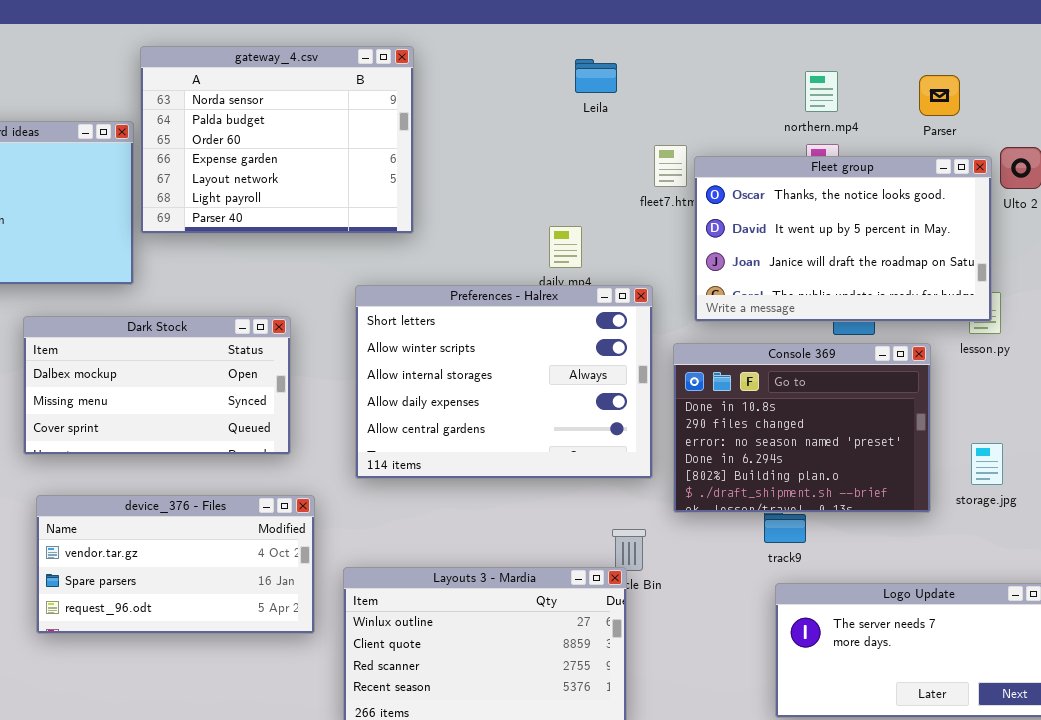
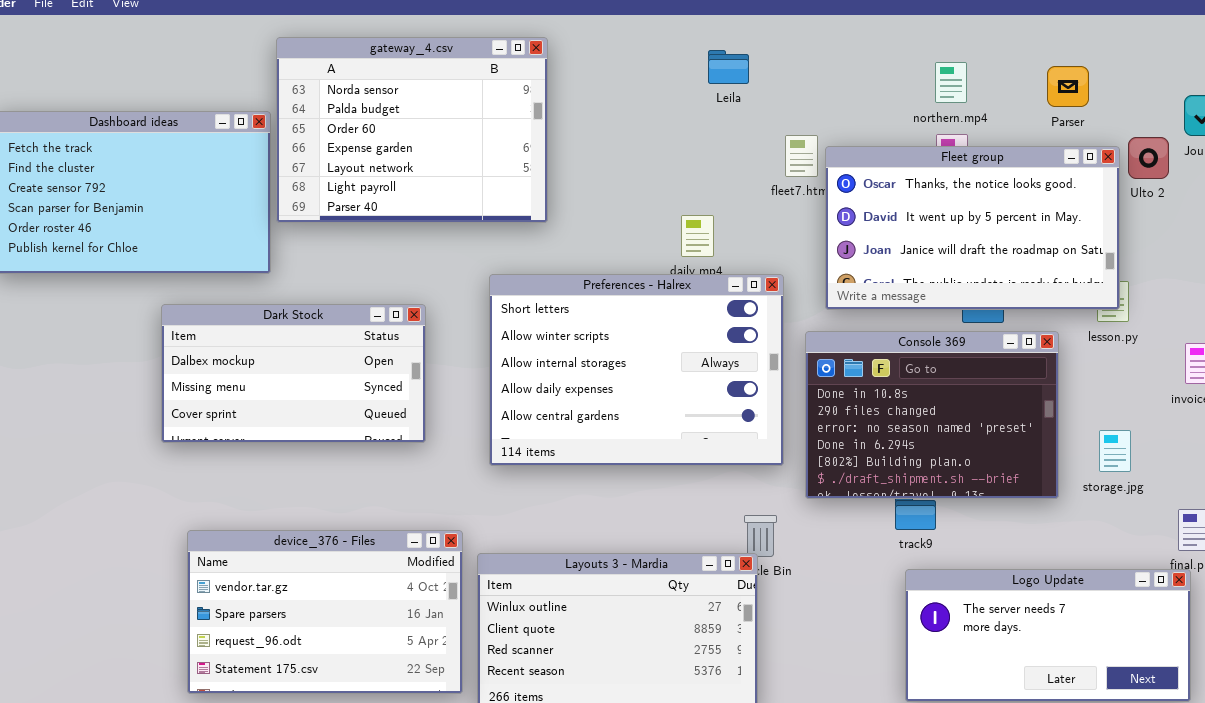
device_376 - Files: [36,495,315,634] -> [187,530,463,694], moved, resized

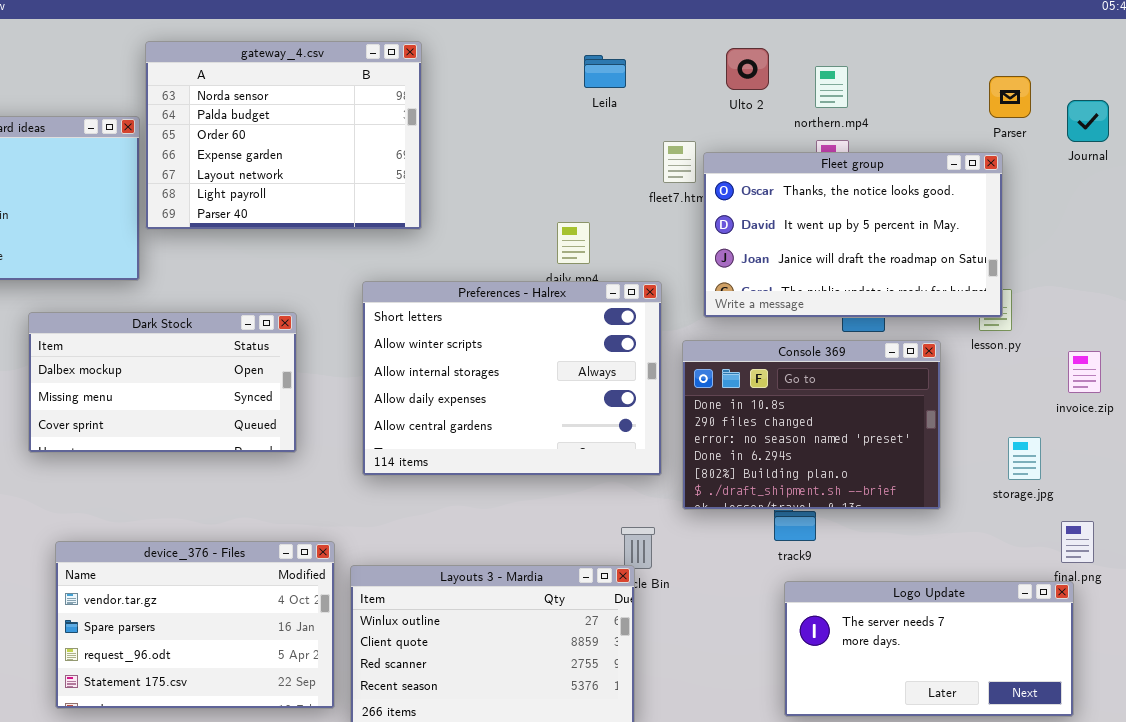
Parser: [1047,66,1089,107] -> [989,76,1031,118], moved
Ulto 2: [1128,137,1169,179] -> [726,48,769,90], moved
storage.jpg: [1099,430,1131,472] -> [1008,437,1041,480], moved

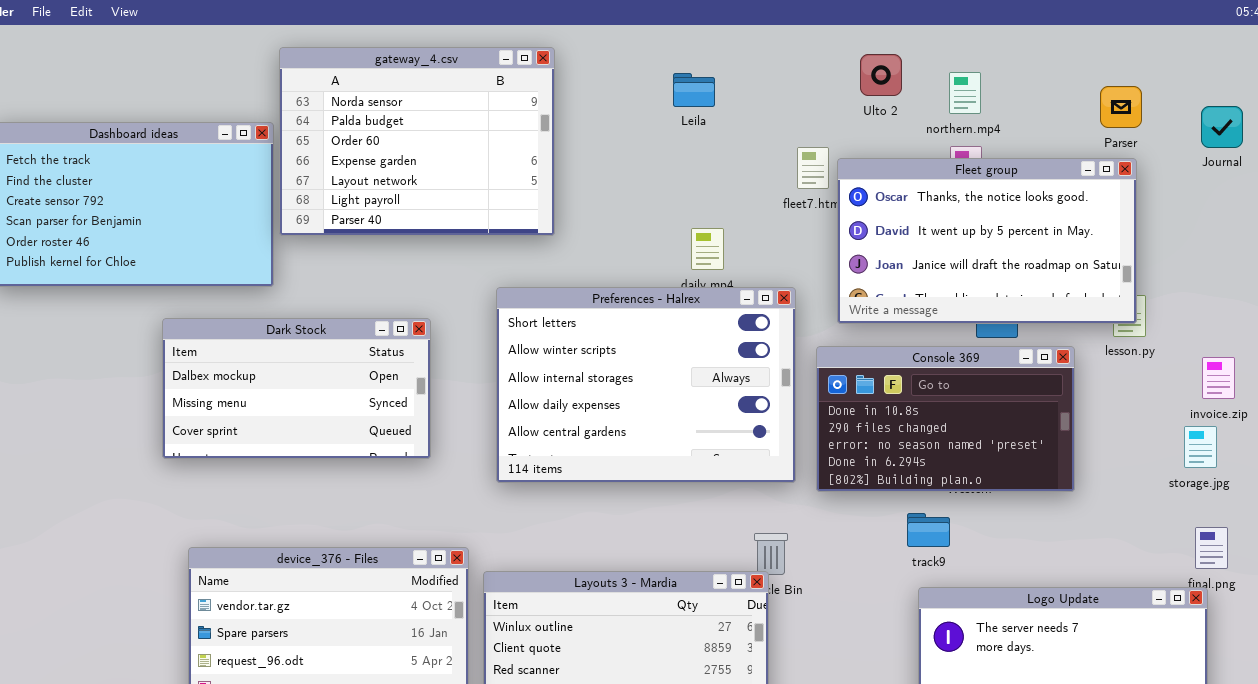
Leila: [584,55,626,88] -> [673,73,715,107], moved
Parser: [989,76,1031,118] -> [1100,86,1142,128], moved
Console 369: [682,340,941,510] -> [816,346,1075,492], resized
storage.jpg: [1008,437,1041,480] -> [1184,426,1217,468], moved

